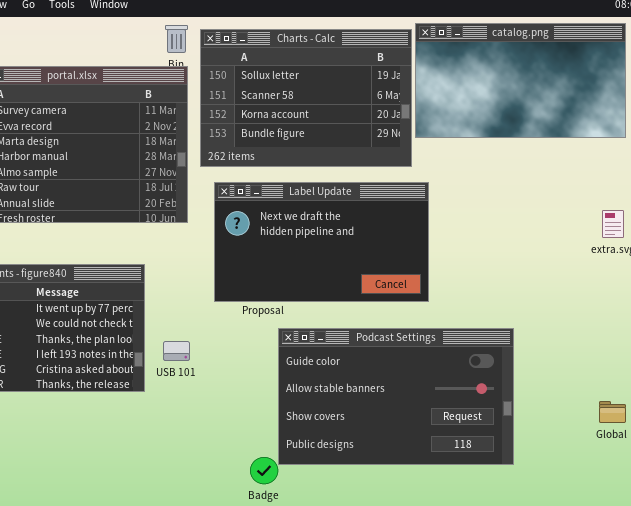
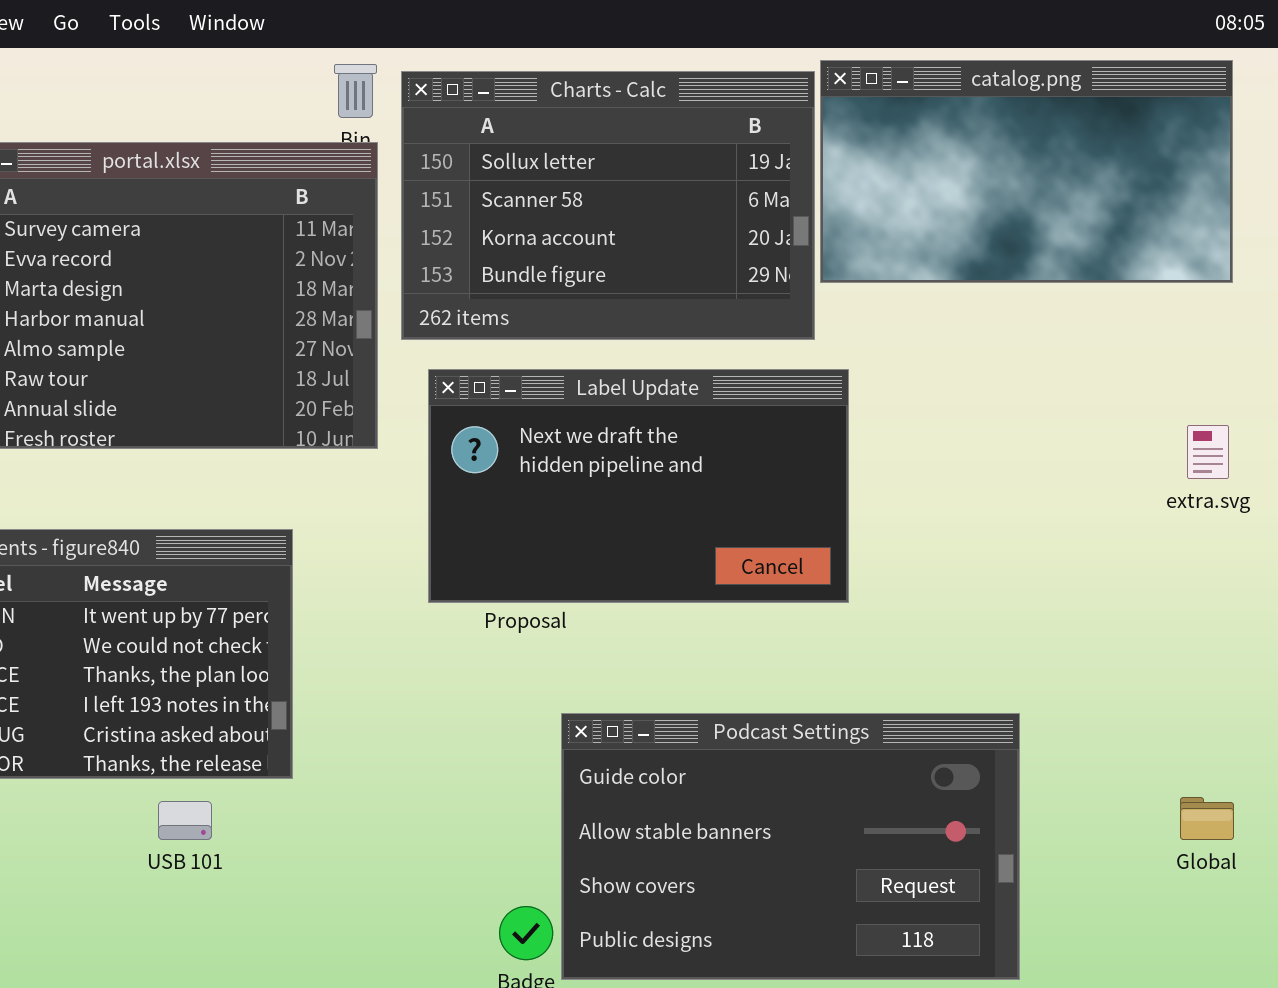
Podcast Settings: [278,328,514,465] -> [561,713,1020,980], moved
USB 101: [163,341,190,361] -> [158,801,212,840], moved

